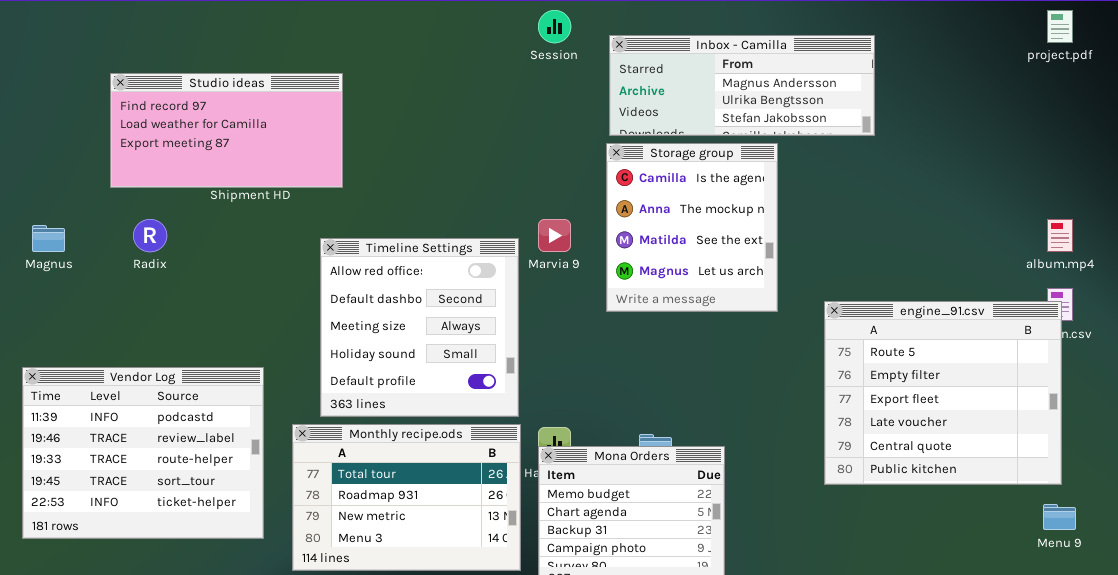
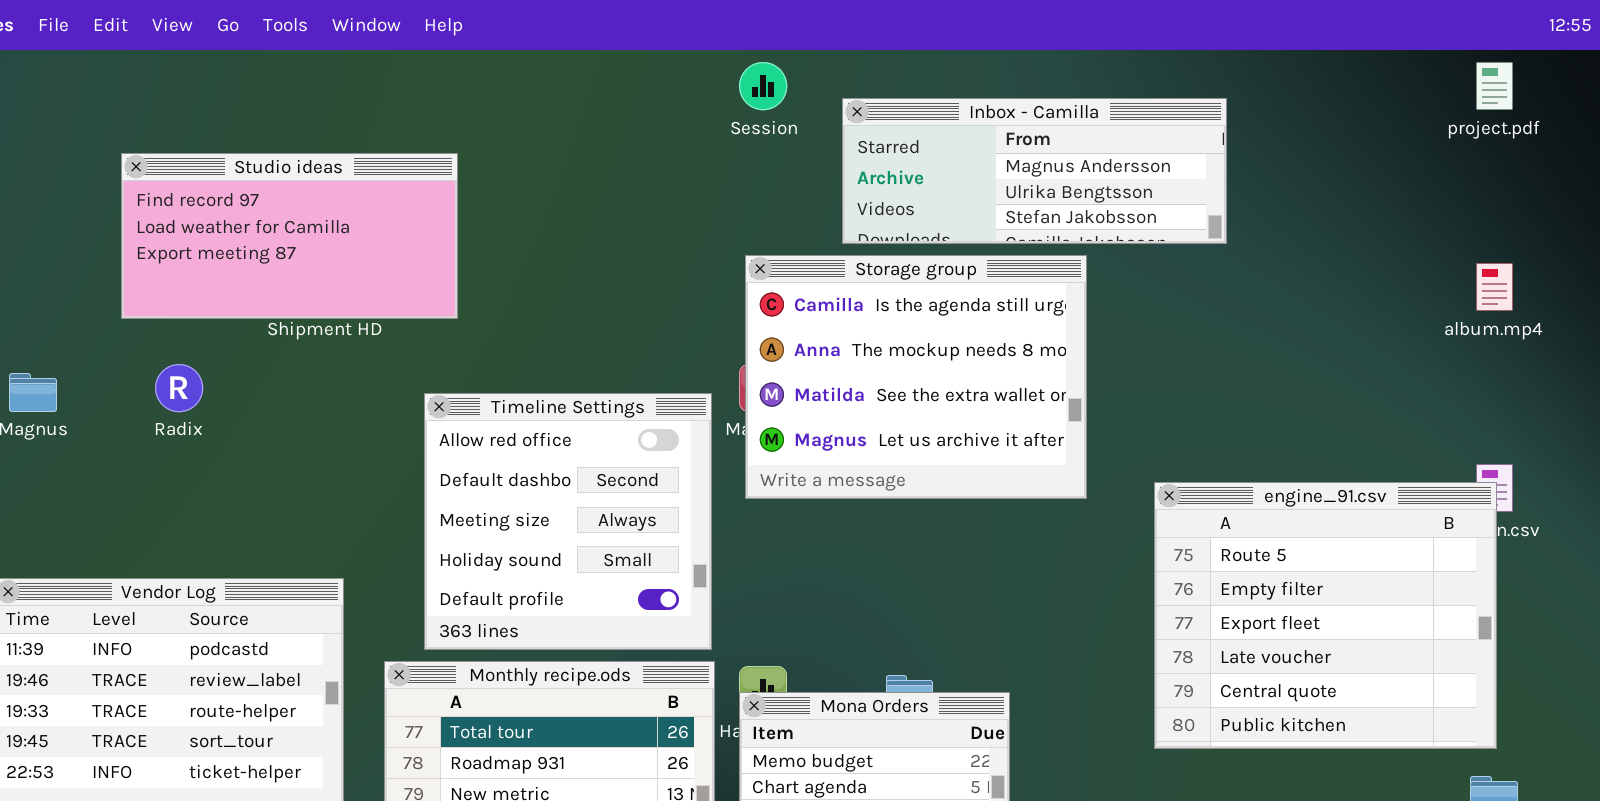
Storage group: [606,143,778,312] -> [745,255,1087,499], resized
album.mp4: [1047,219,1073,252] -> [1476,263,1513,311], moved

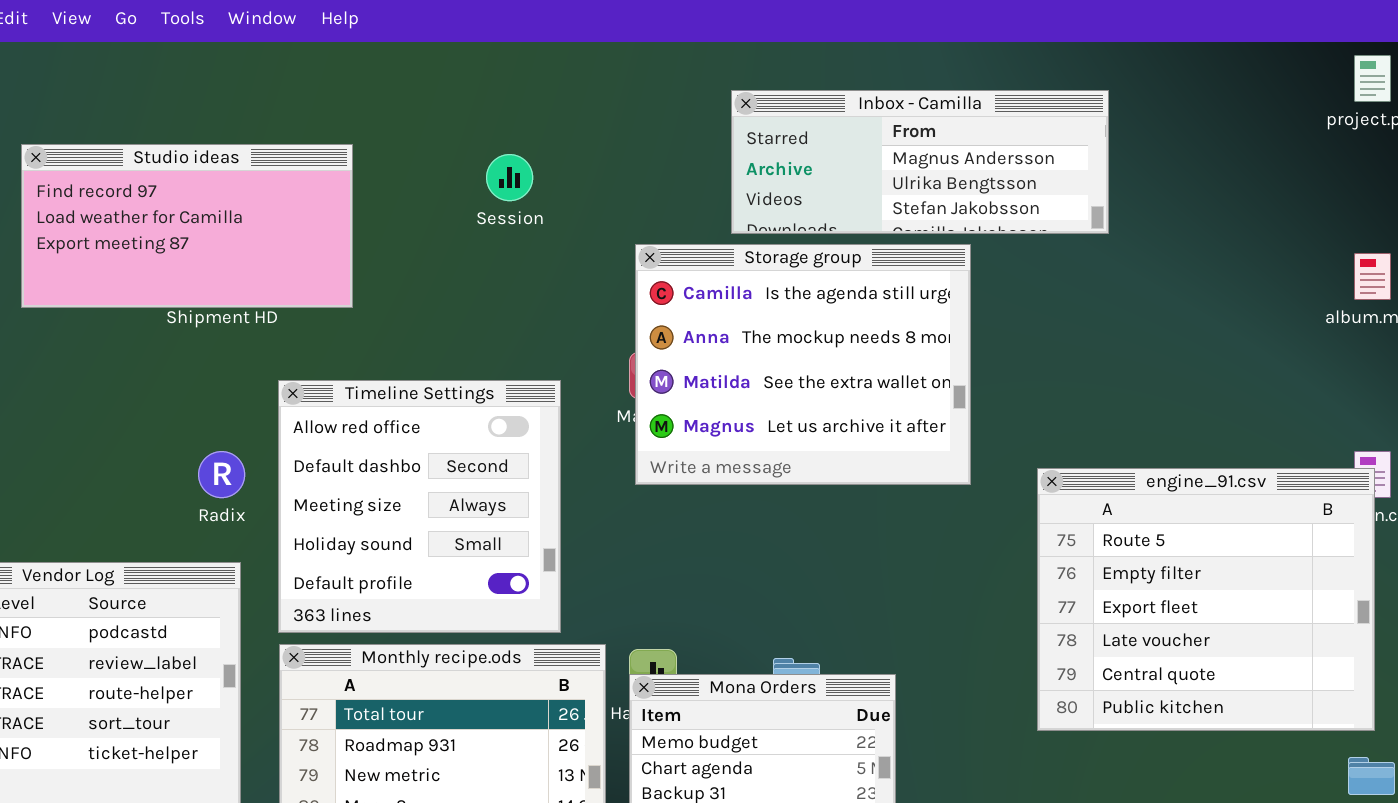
Session: [739,62,787,110] -> [486,154,533,201], moved
Radix: [155,364,203,412] -> [198,451,245,498], moved
Timeline Settings: [424,393,712,650] -> [278,380,561,633], moved

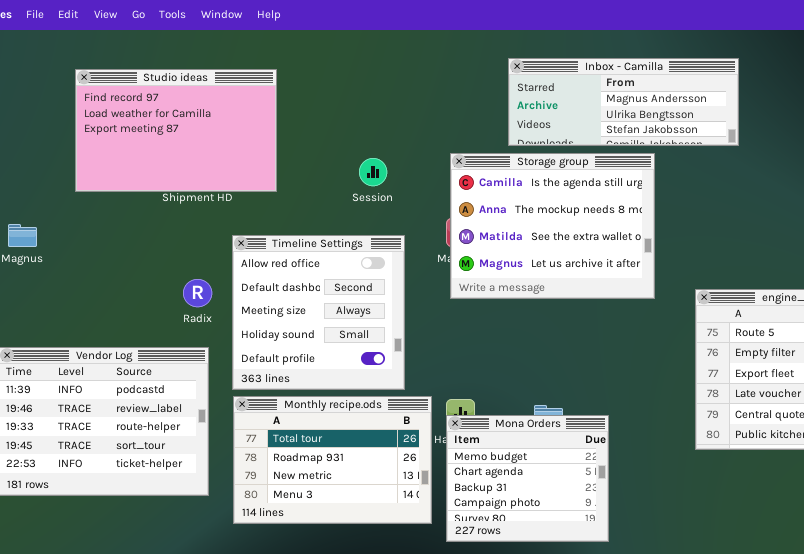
Studio ideas: [21,144,353,308] -> [75,69,277,192], resized
Session: [486,154,533,201] -> [359,158,387,186], moved

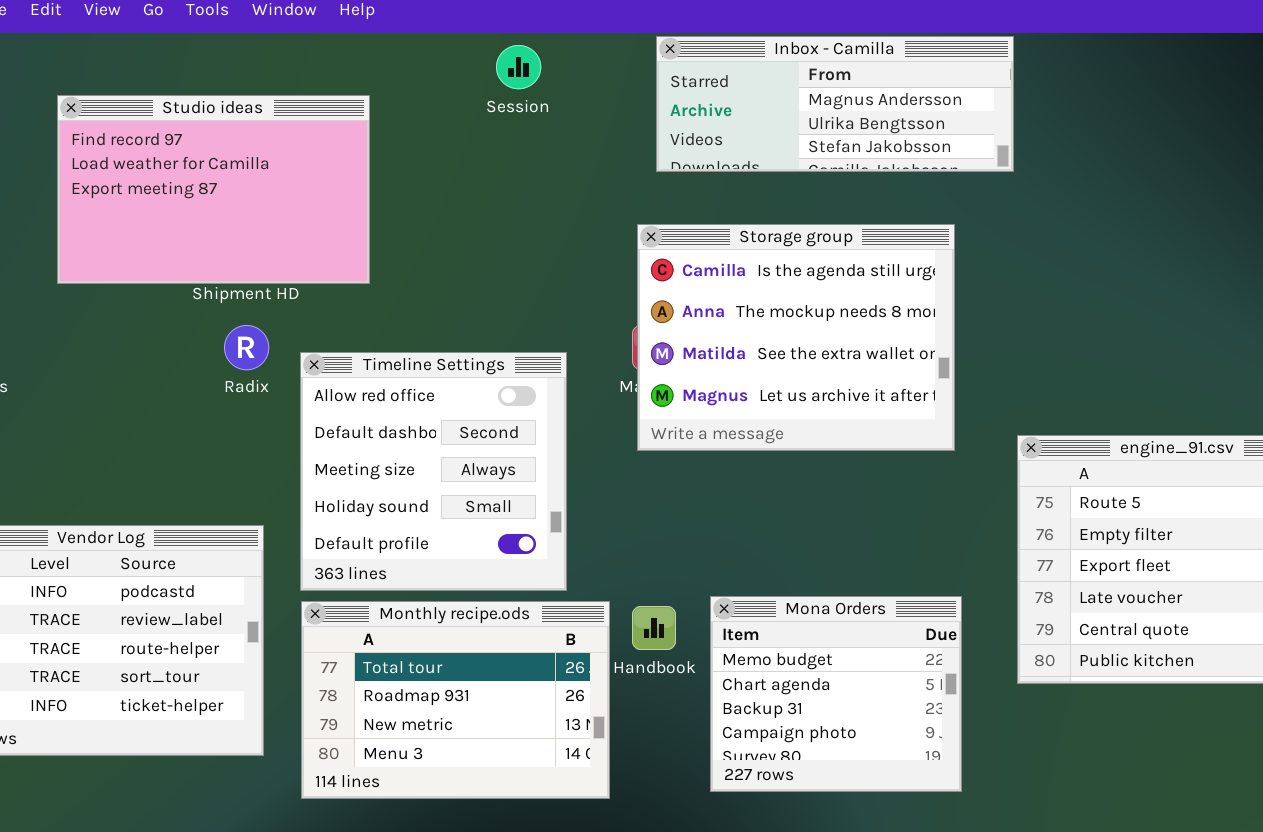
Inbox - Camilla: [508,58,739,146] -> [656,36,1014,172], moved
Session: [359,158,387,186] -> [496,45,541,89], moved
Radix: [183,279,212,307] -> [224,325,269,370], moved
Mona Orders: [446,415,609,542] -> [710,596,962,792], moved

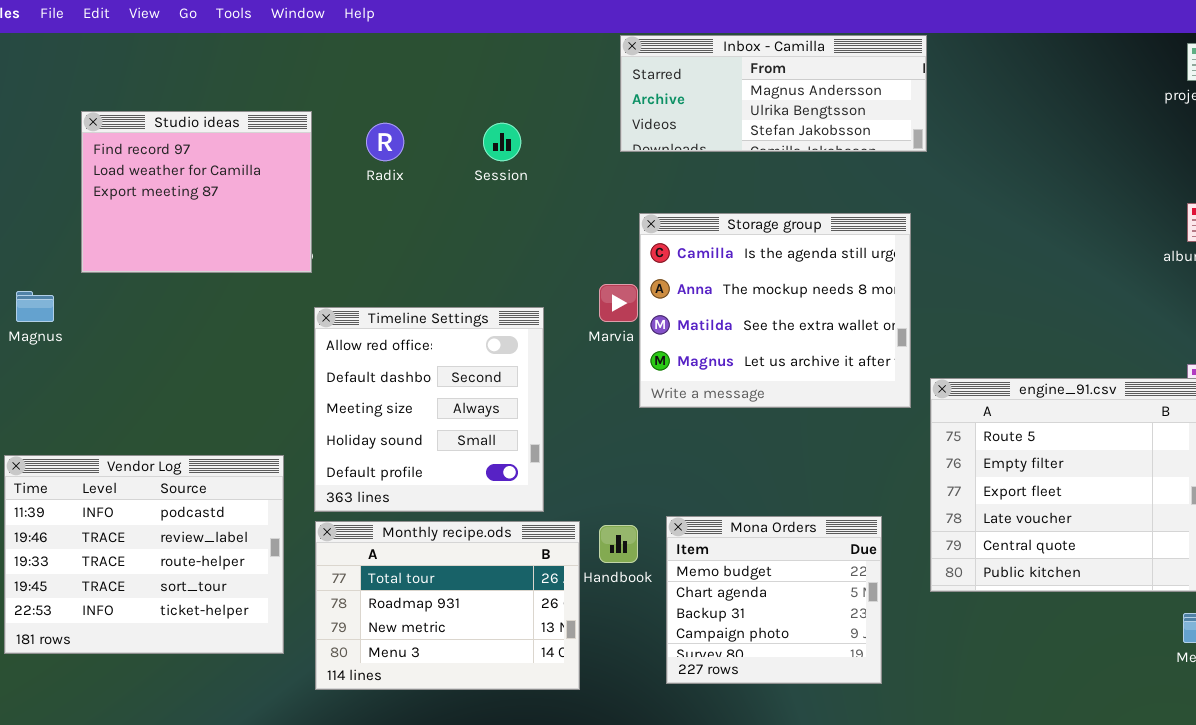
Session: [496,45,541,89] -> [483,123,521,161], moved
Studio ideas: [57,95,370,284] -> [81,111,312,273], moved, resized
Storage group: [637,224,955,451] -> [639,213,911,408], moved
Radix: [224,325,269,370] -> [366,123,404,161], moved

